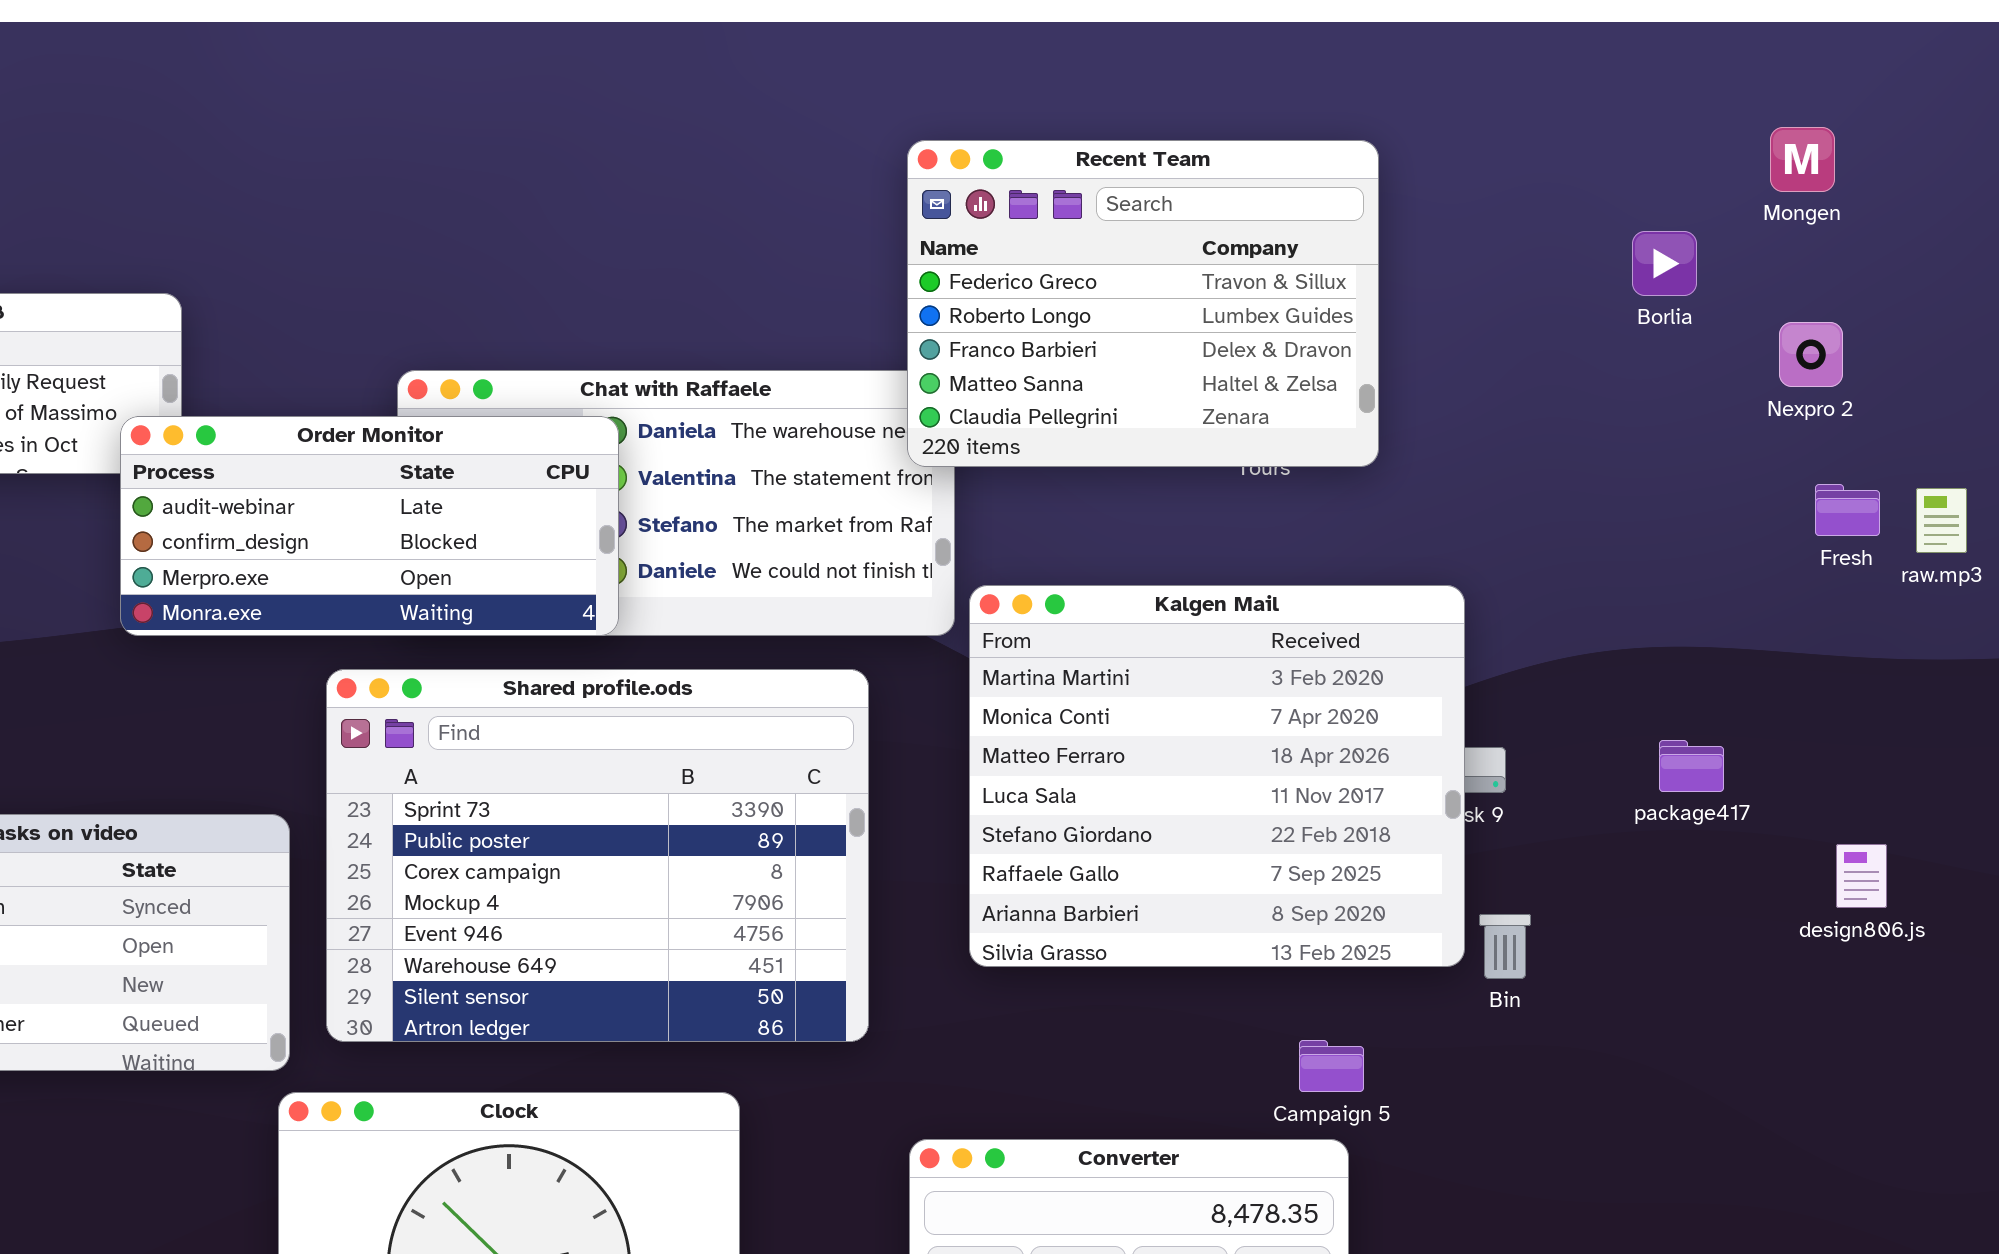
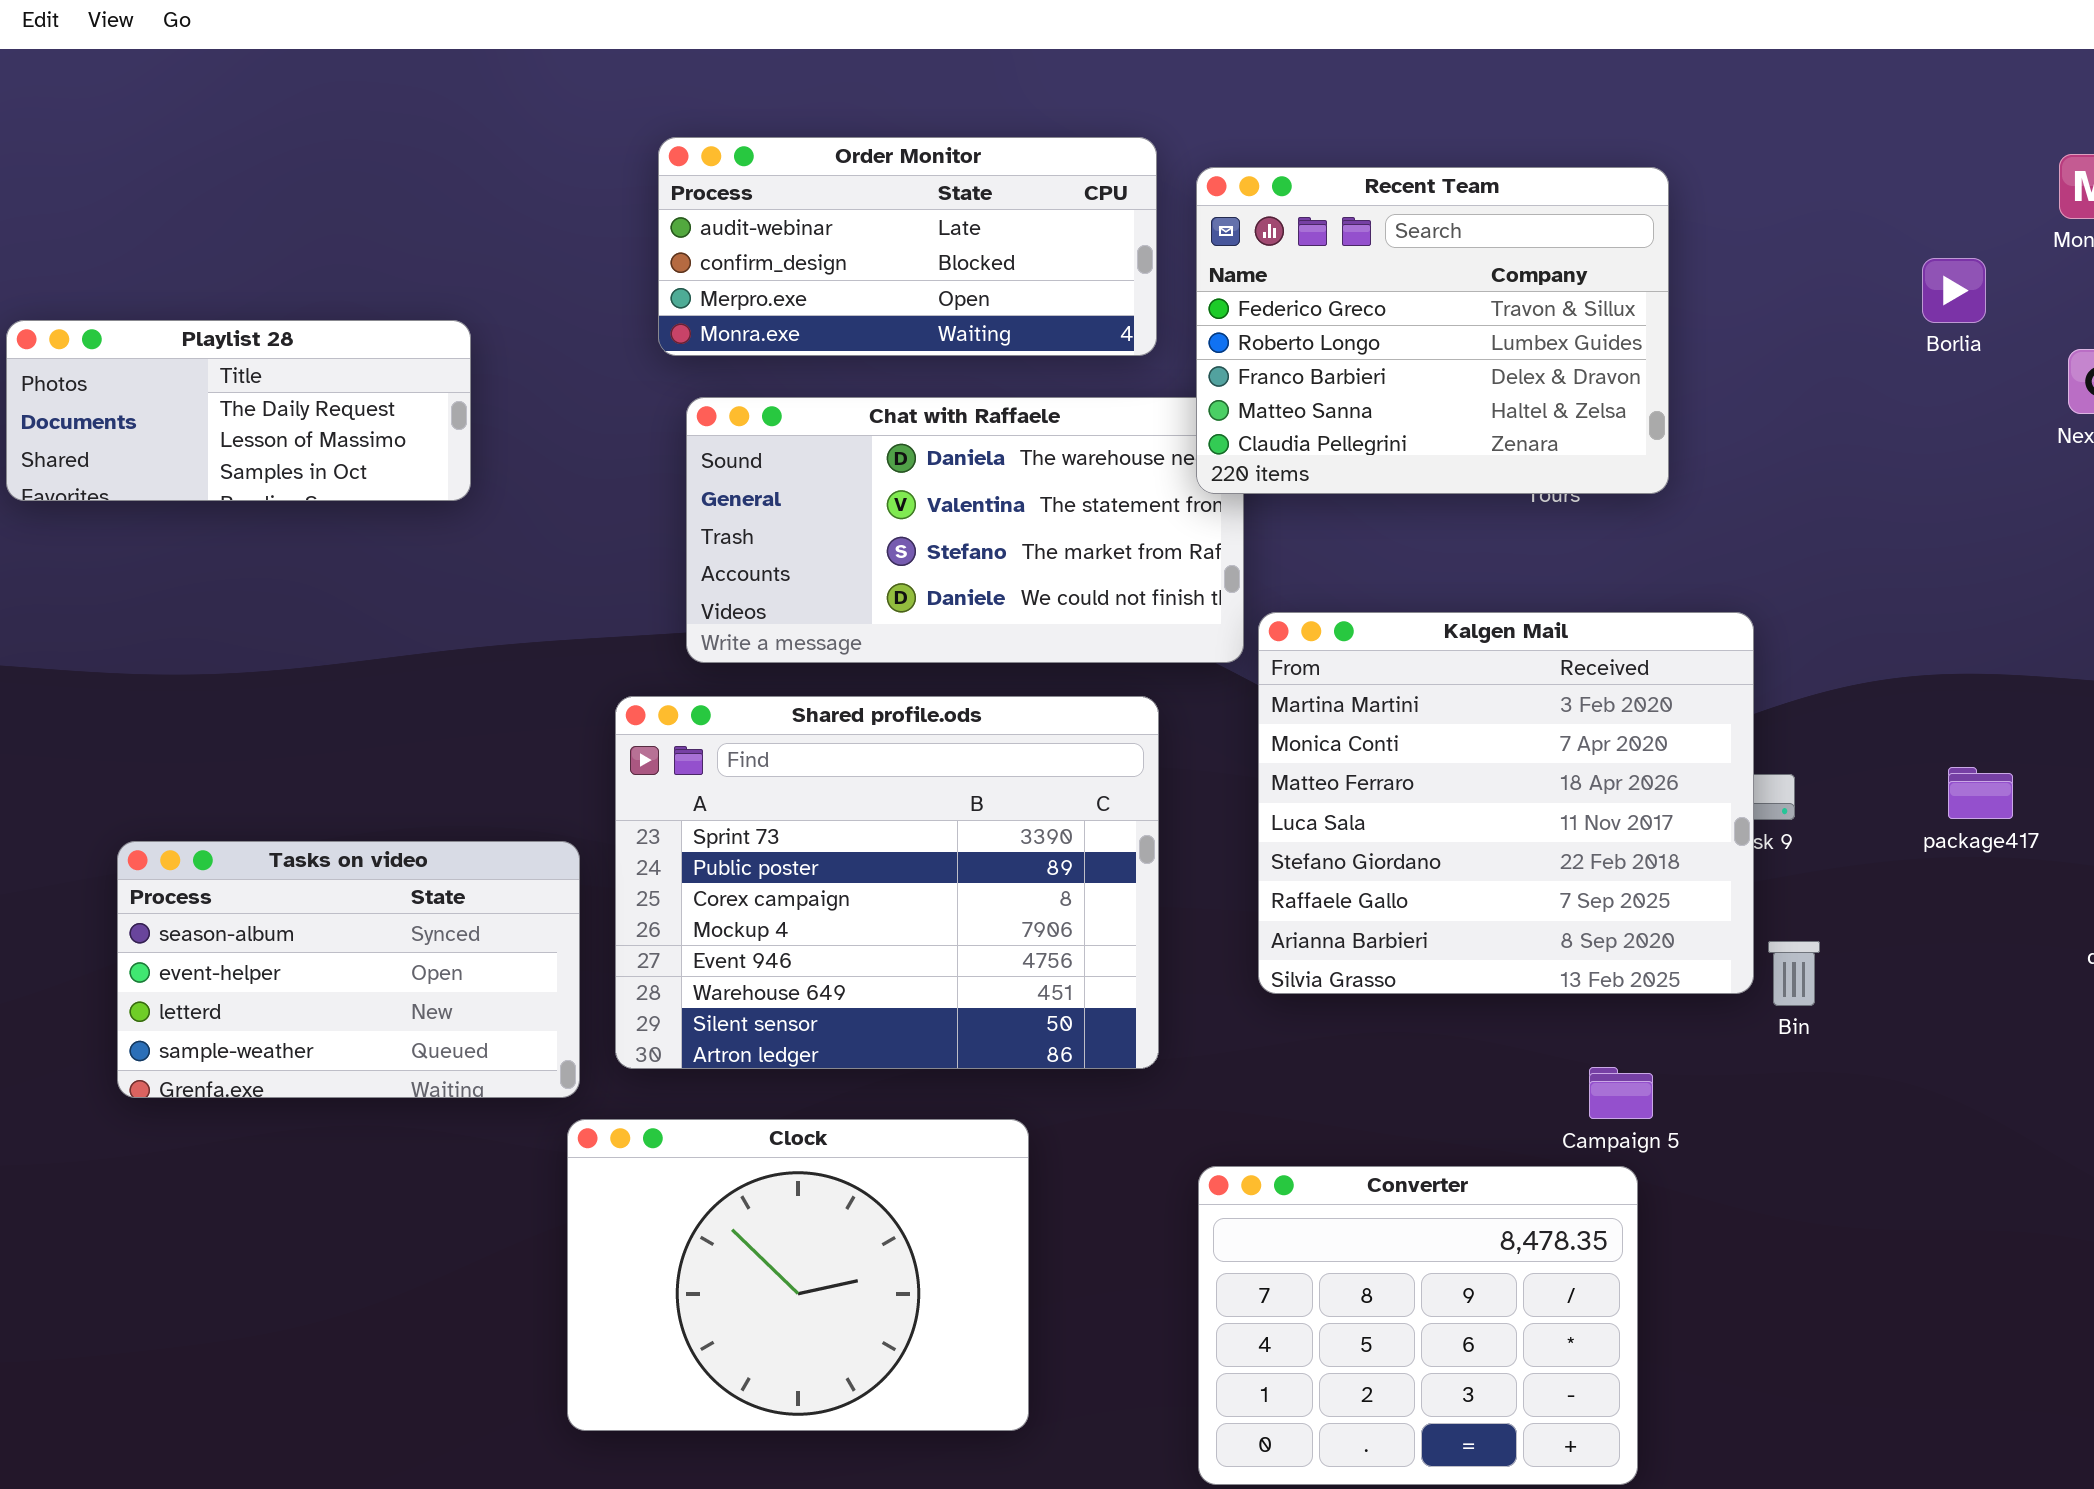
Order Monitor: [120,416,619,636] -> [658,137,1157,356], moved

